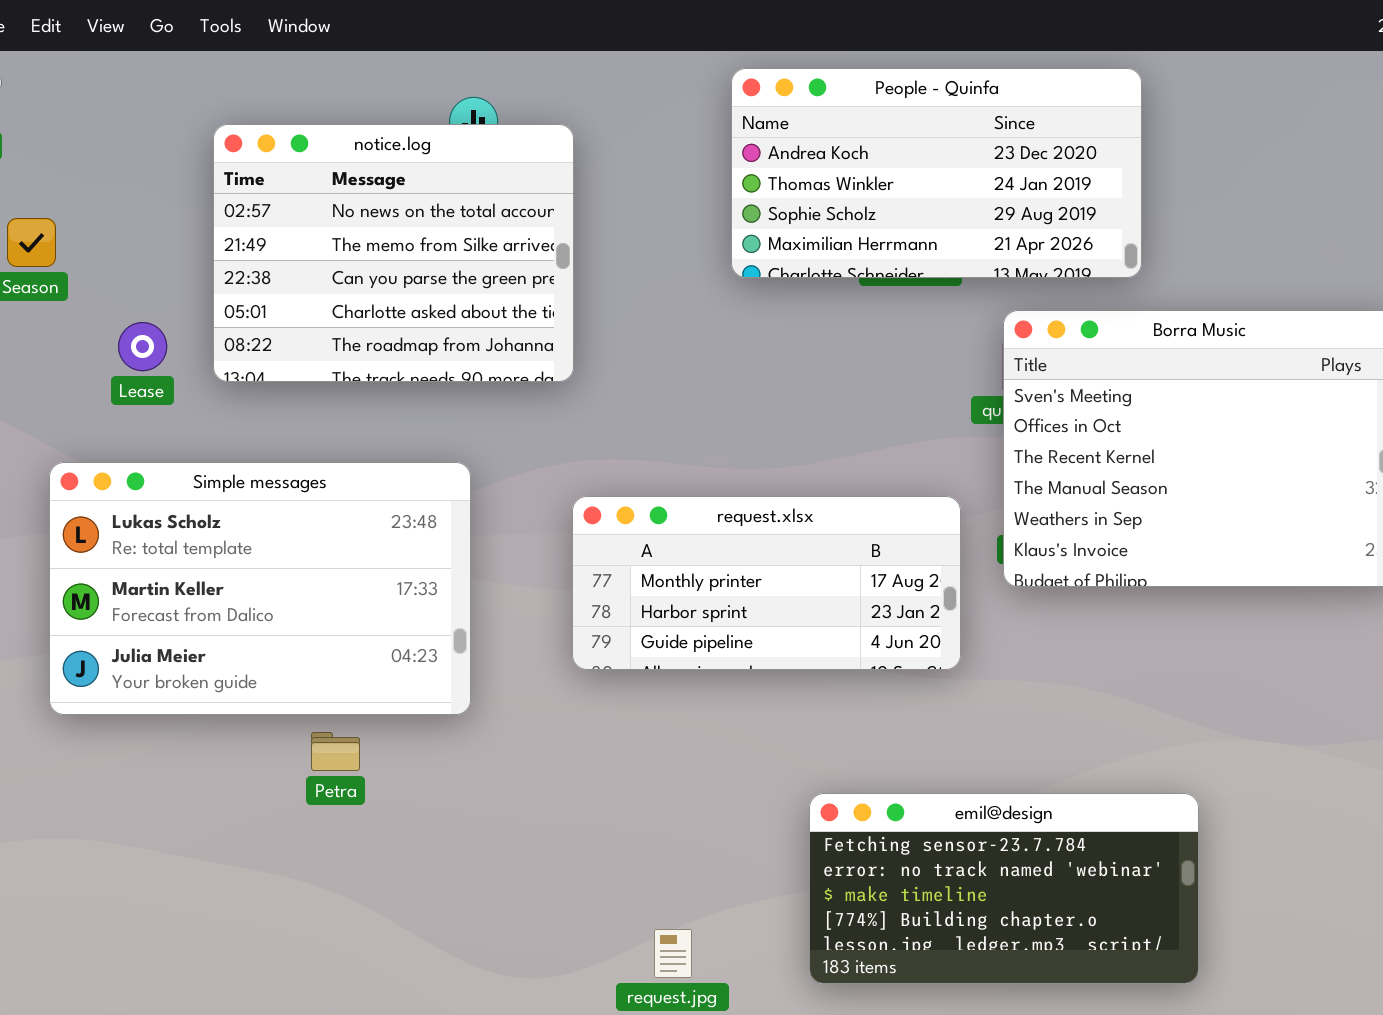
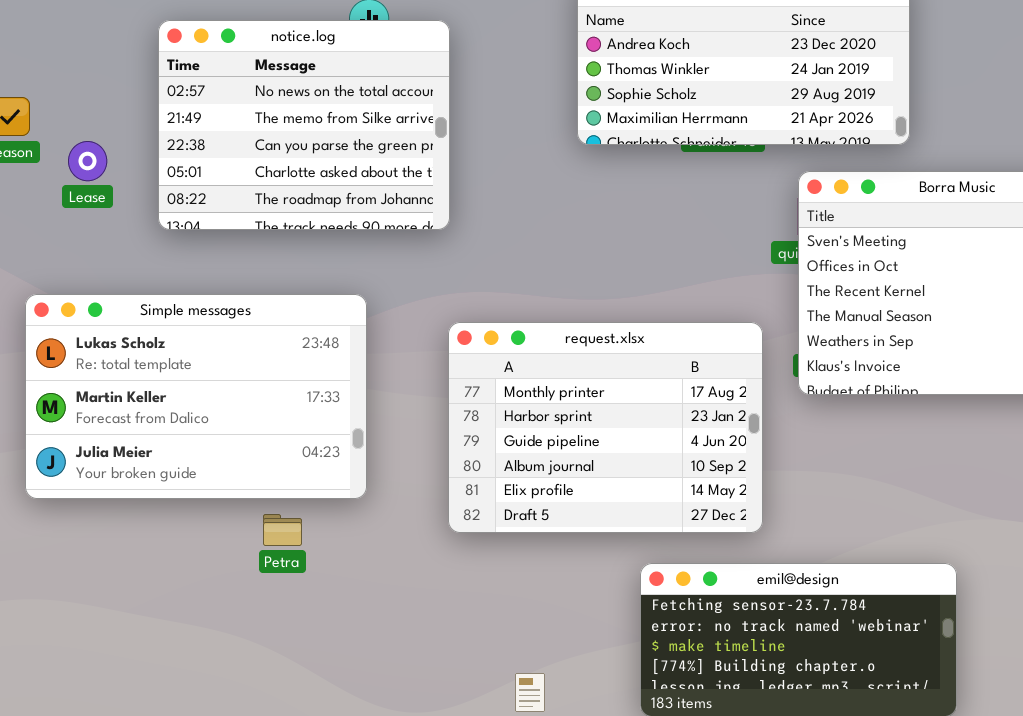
Lease: [118,322,167,371] -> [68,141,107,181], moved
request.xlsx: [572,496,961,670] -> [448,322,763,533], resized
Petra: [311,732,360,771] -> [263,514,302,546], moved

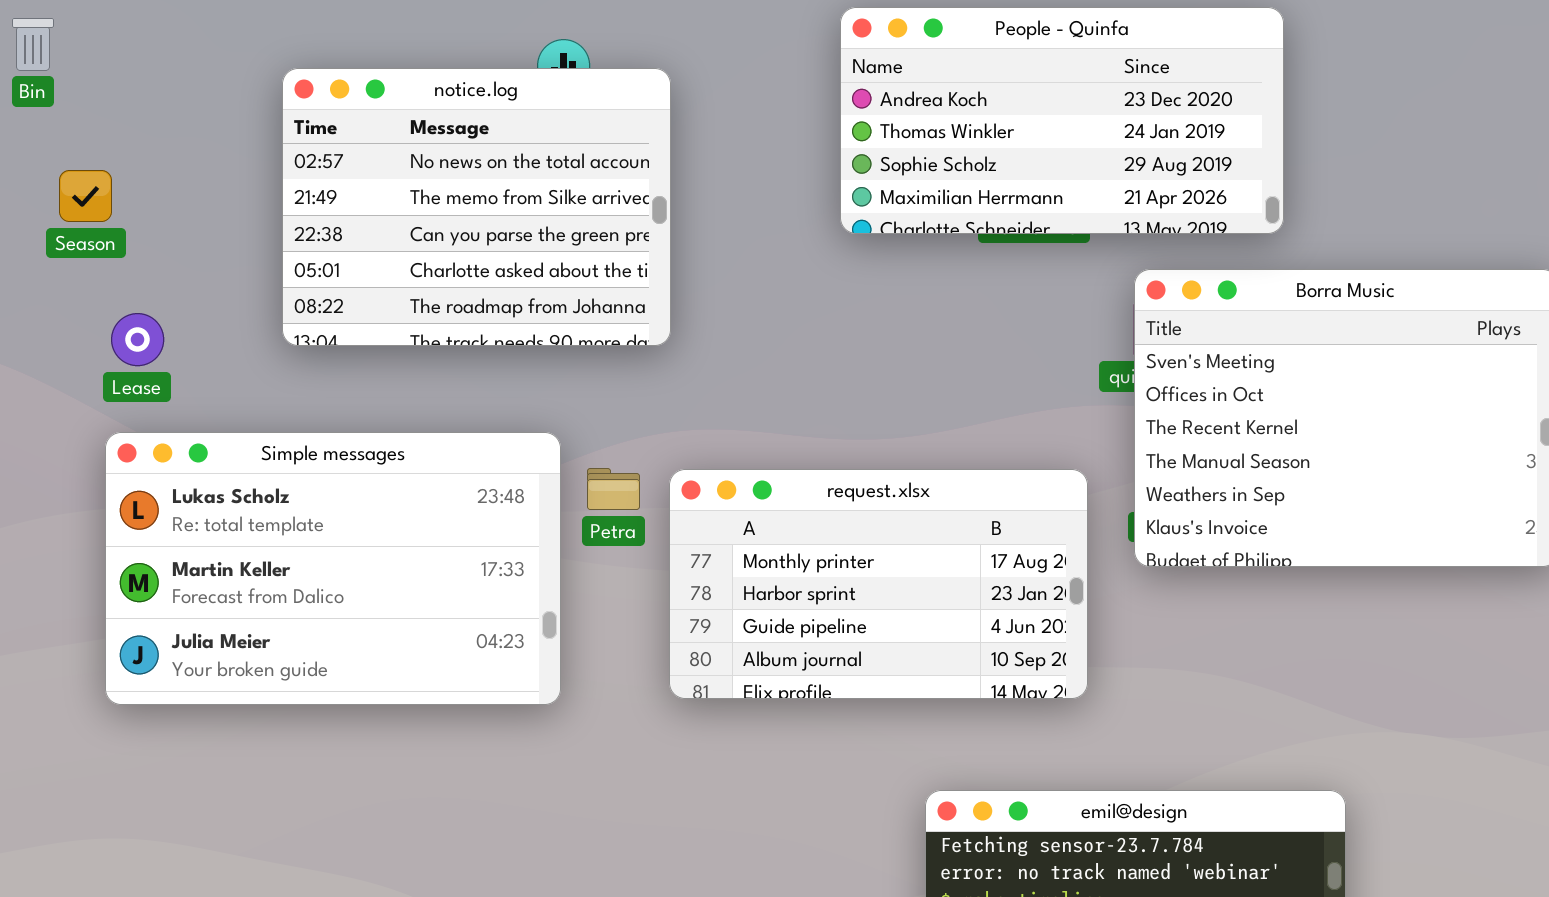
Lease: [68,141,107,181] -> [111,313,164,366], moved
request.xlsx: [448,322,763,533] -> [669,469,1088,699], resized
Petra: [263,514,302,546] -> [587,468,640,510], moved

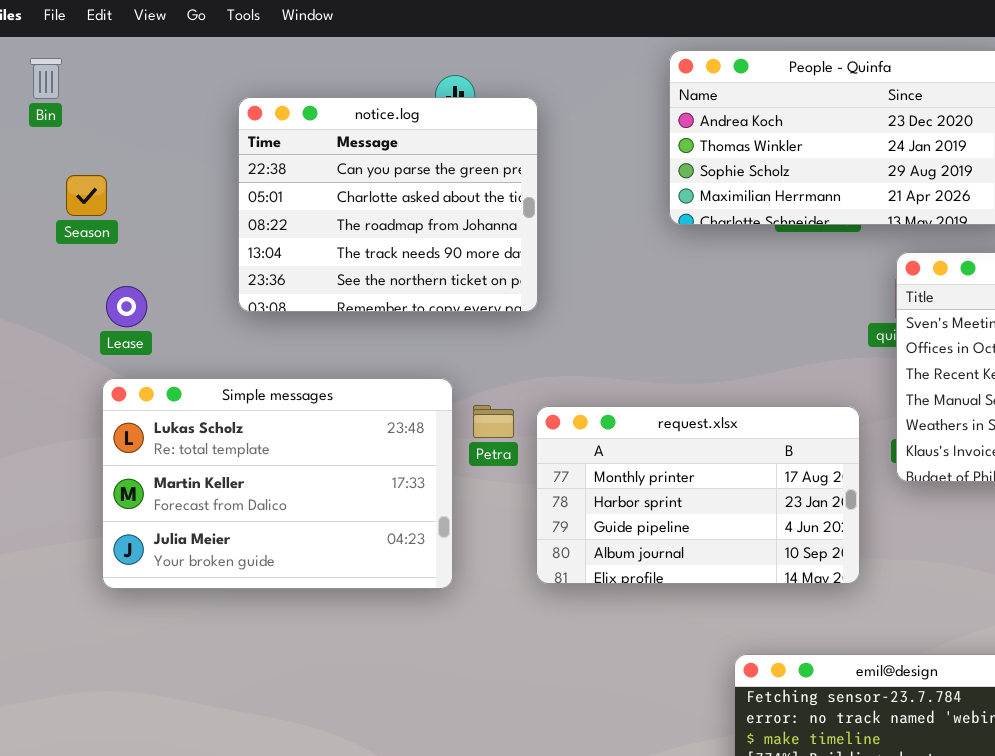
notice.log: [282,68,671,346] -> [238,97,538,312], scrolled down 2 rows

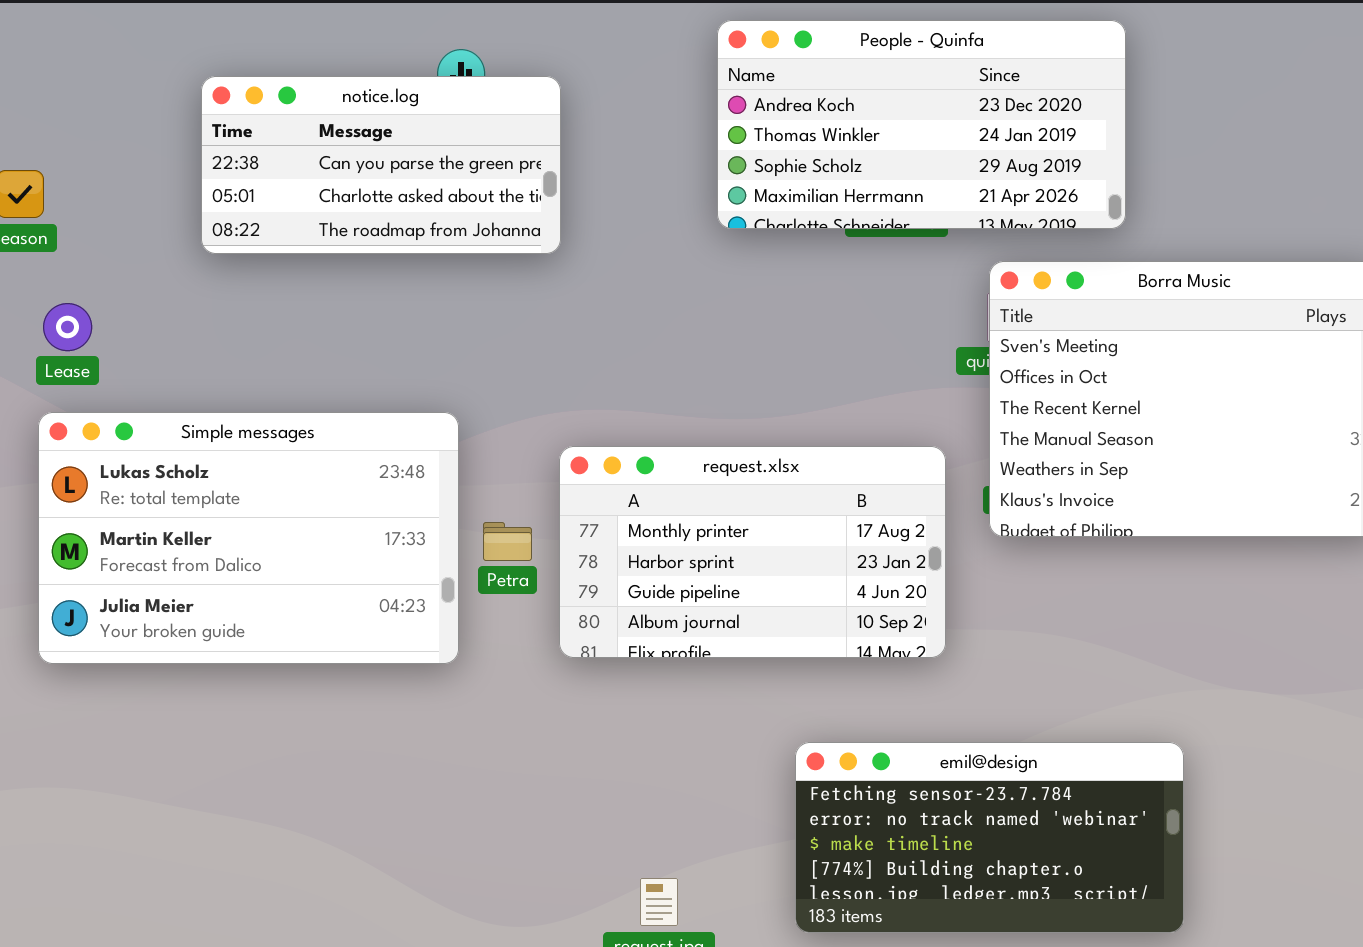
notice.log: [238,97,538,312] -> [201,76,561,254], resized
Petra: [473,405,514,438] -> [483,522,532,561], moved

